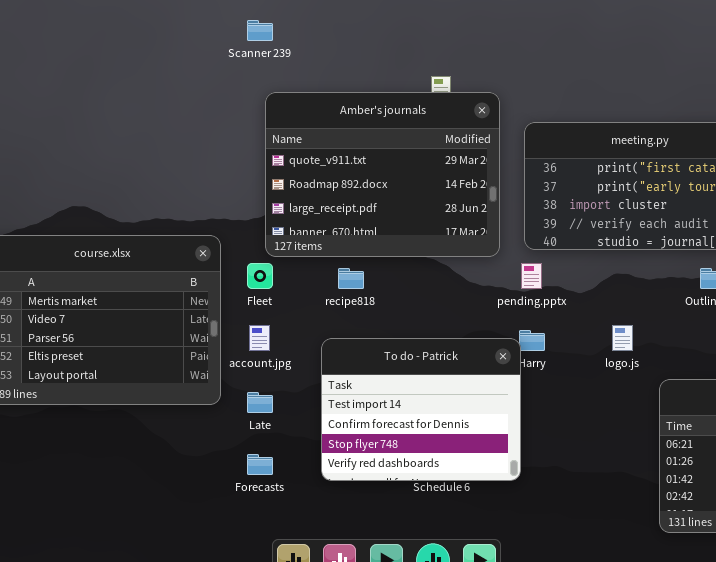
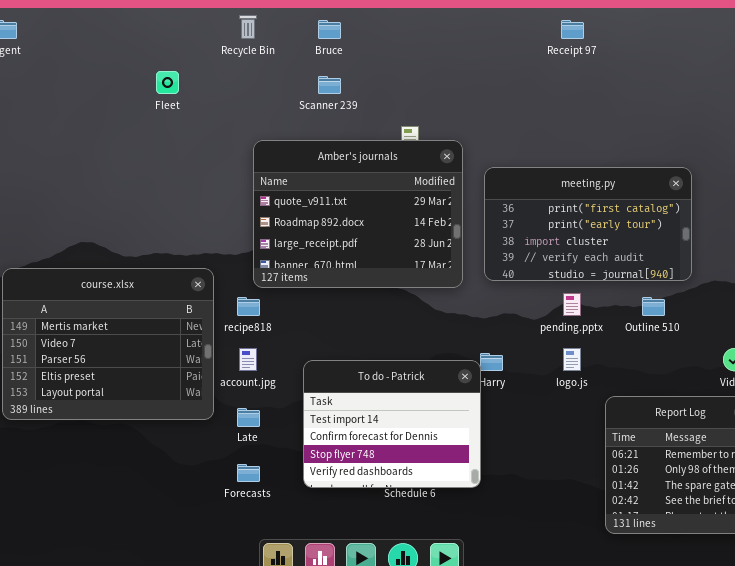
Scanner 239: [247,20,273,41] -> [318,76,341,94], moved
Fleet: [247,263,273,289] -> [156,71,179,94], moved
pending.pptx: [521,263,542,289] -> [563,293,581,316], moved
recipe818: [338,268,364,289] -> [237,297,260,316], moved

